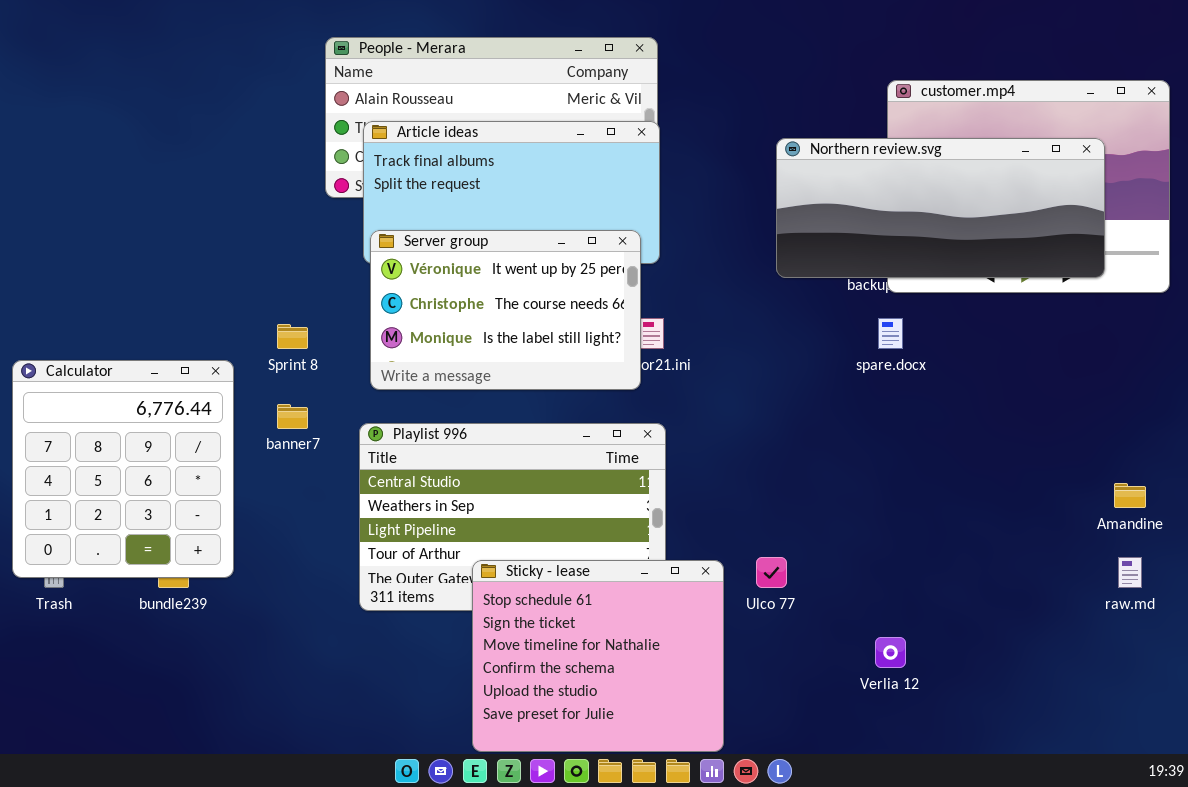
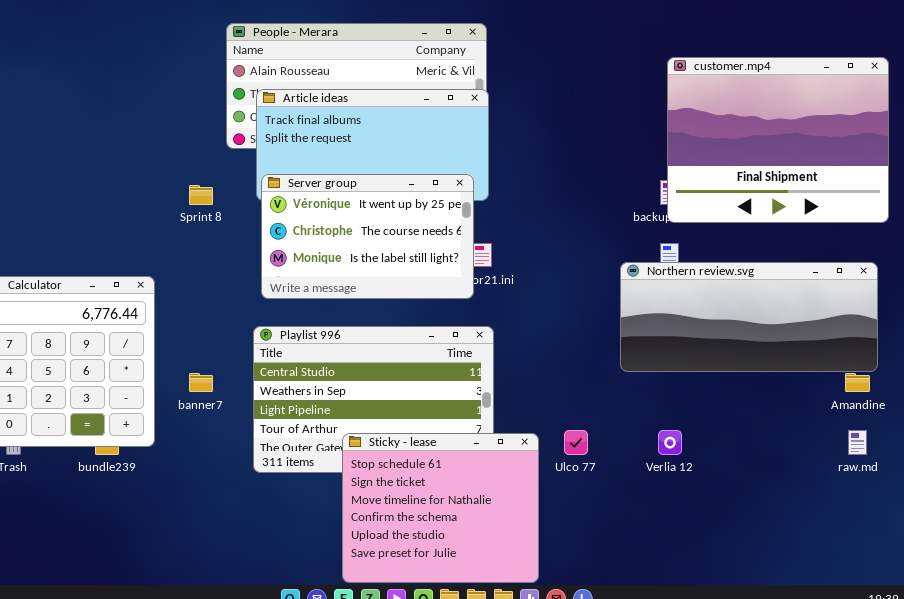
Northern review.svg: [776,138,1105,278] -> [620,262,878,372], moved
Sprint 8: [277,324,308,349] -> [189,185,213,205], moved
banner7: [277,404,308,429] -> [189,373,213,392], moved
Verlia 12: [875,637,906,668] -> [658,430,682,455], moved

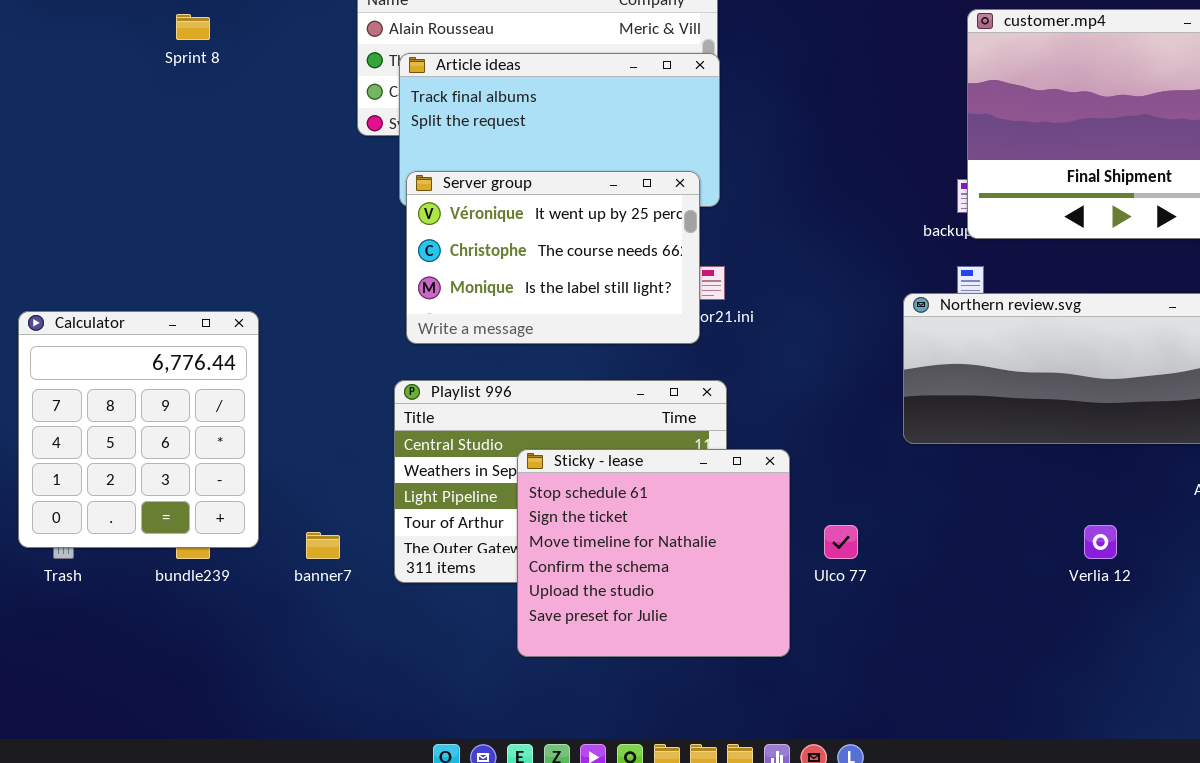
Sprint 8: [189,185,213,205] -> [176,14,210,40], moved
banner7: [189,373,213,392] -> [306,532,340,559], moved
Verlia 12: [658,430,682,455] -> [1084,525,1117,559], moved
Sticky - lease: [342,433,539,583] -> [517,449,790,657], moved

